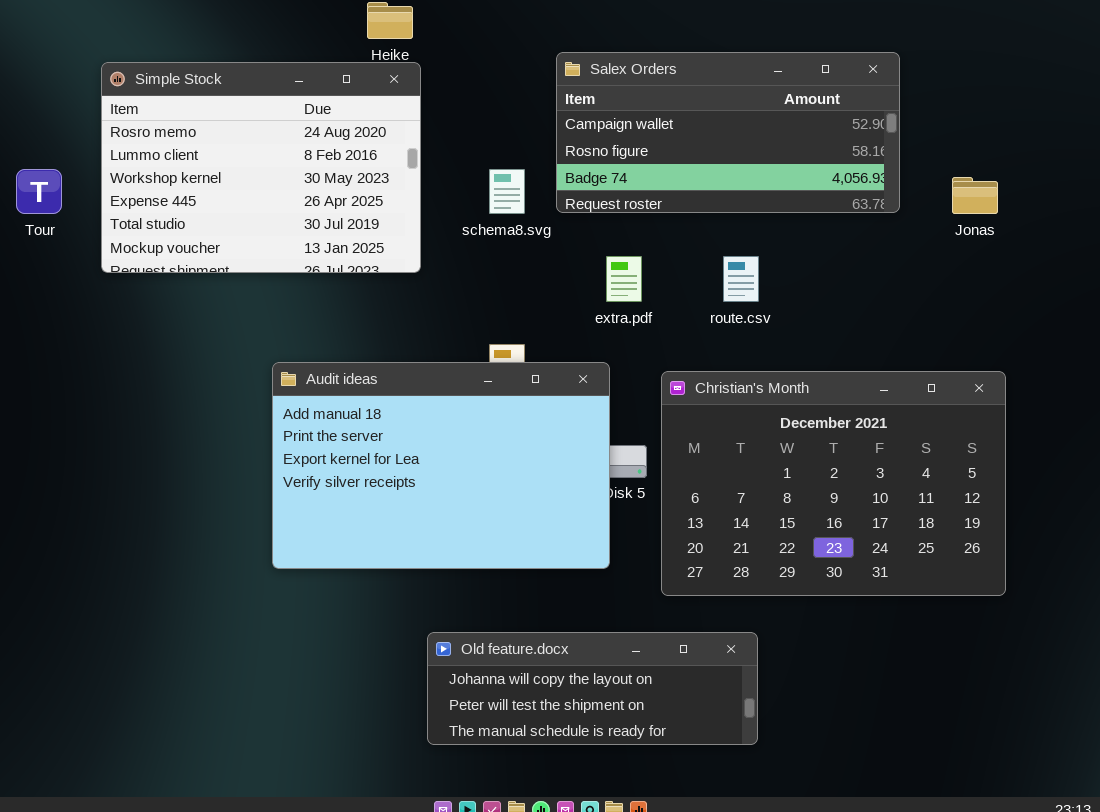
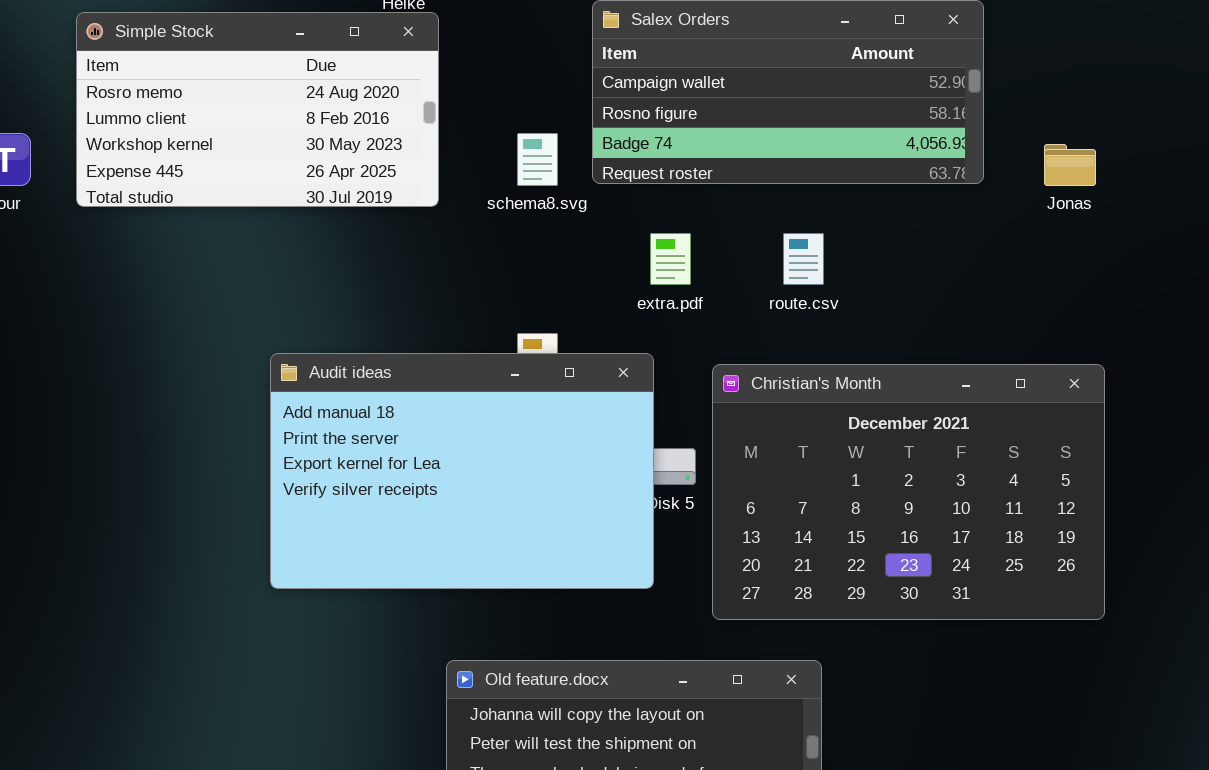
Simple Stock: [101,62,421,273] -> [76,12,439,207], resized

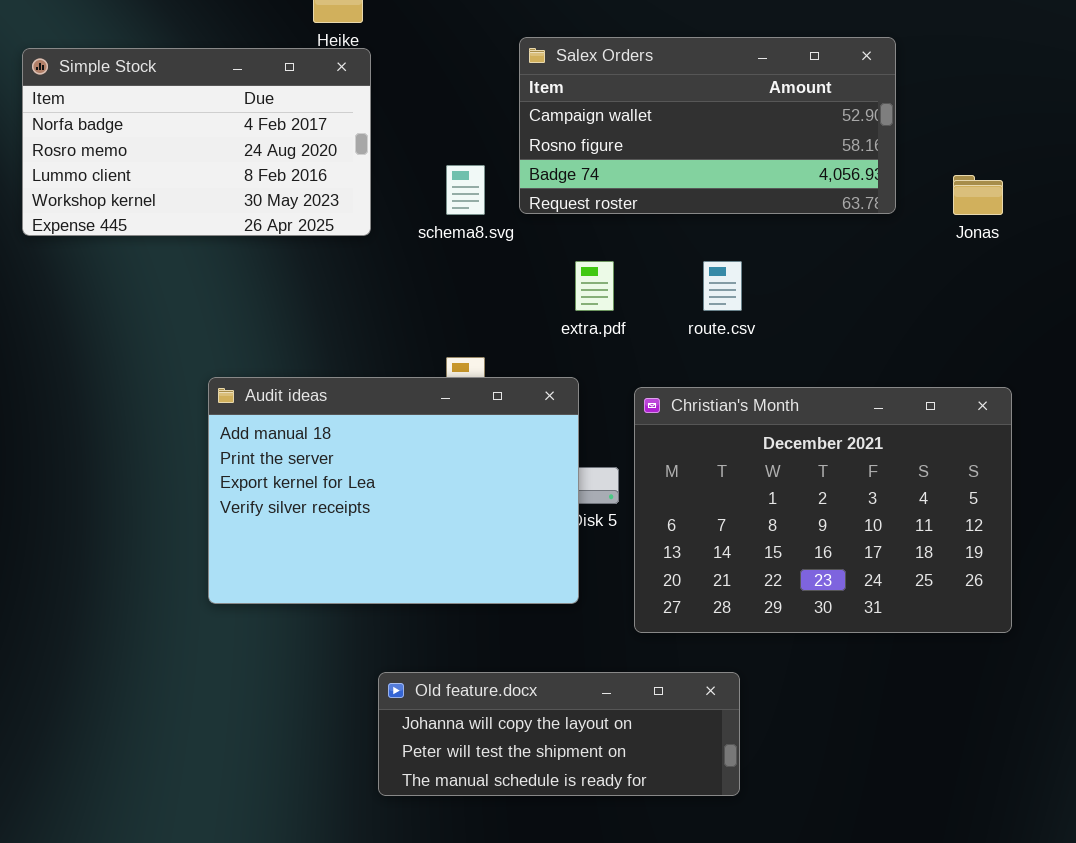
Simple Stock: [76,12,439,207] -> [22,48,371,236], scrolled up 1 row

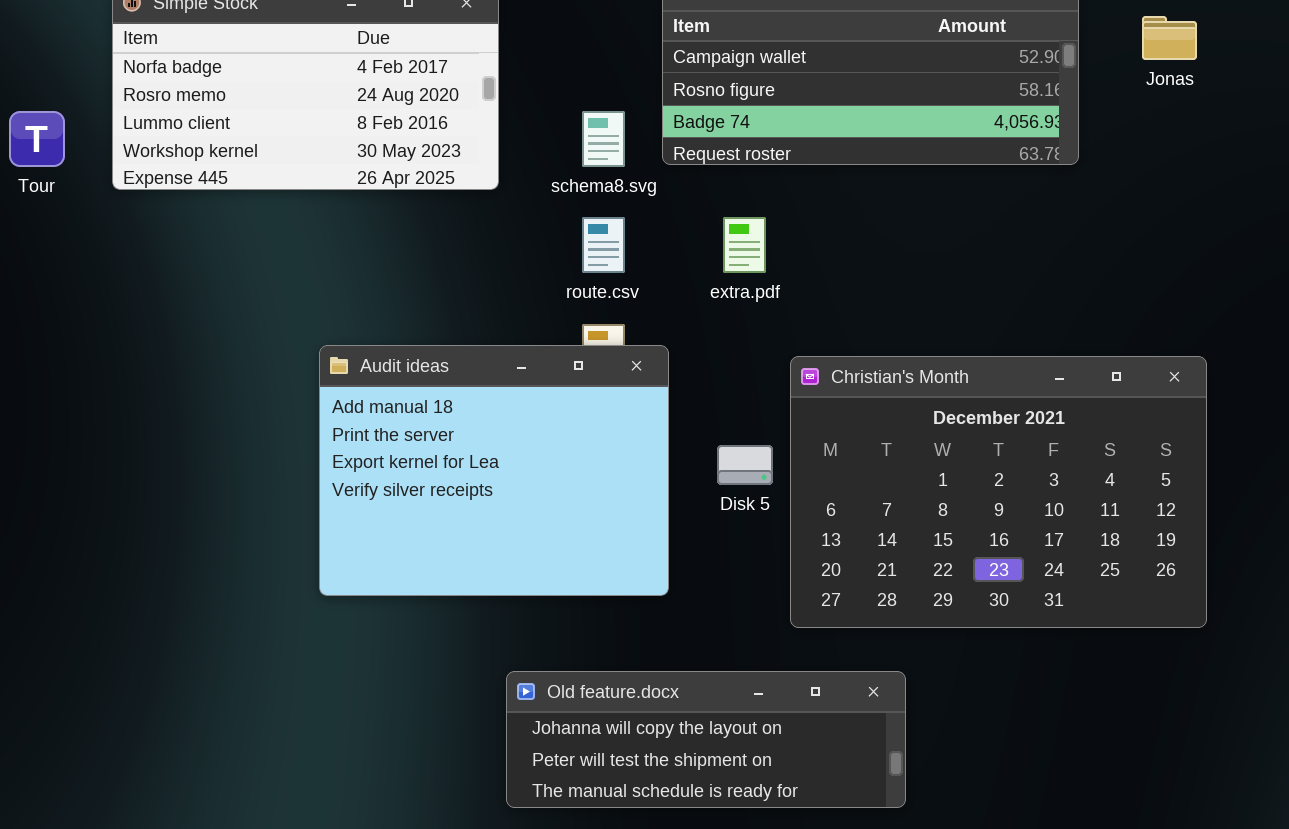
Jonas: [953,175,1003,215] -> [1142,16,1197,60], moved
route.csv: [703,261,742,311] -> [582,217,625,273], moved
Audit ideas: [208,377,579,604] -> [319,345,669,596], resized

